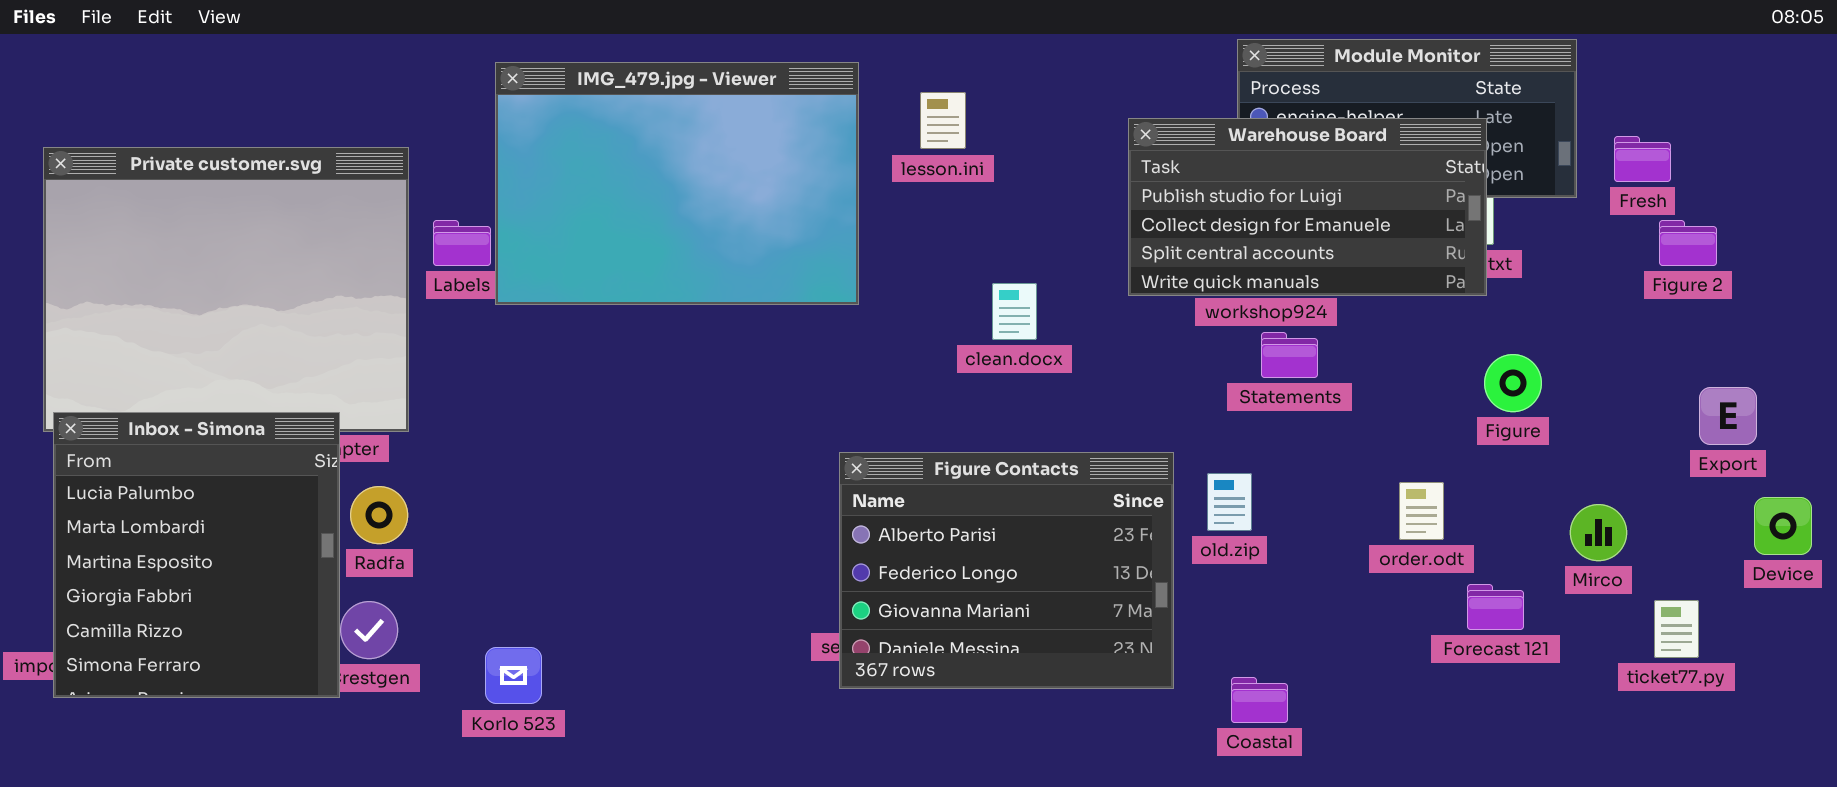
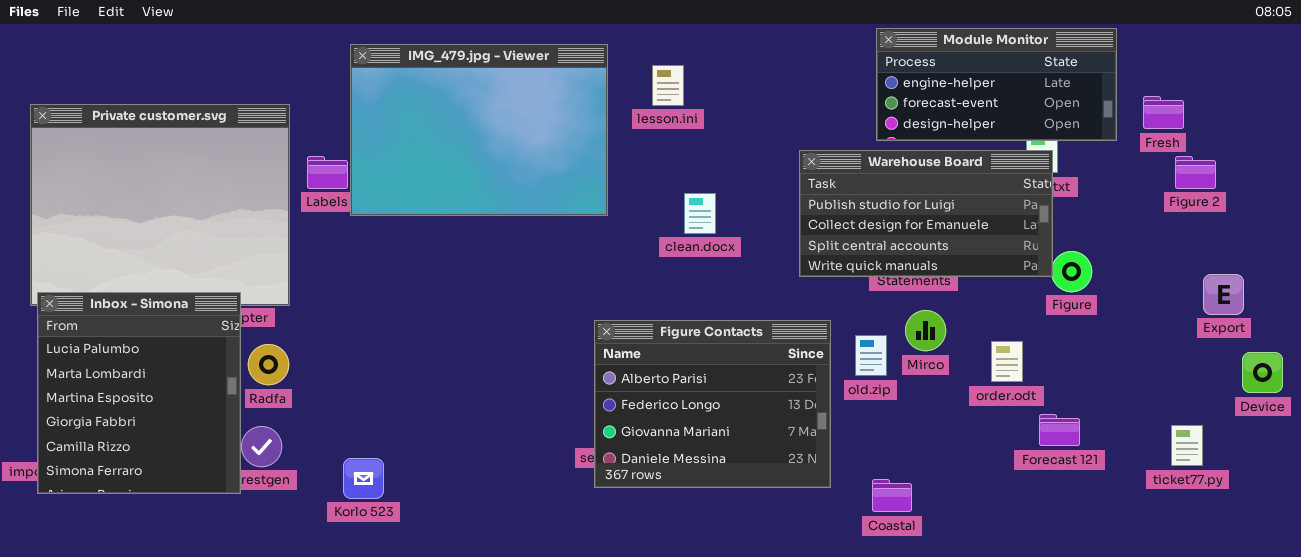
Warehouse Board: [1128,118,1487,296] -> [799,150,1053,277], moved
clean.docx: [992,283,1037,340] -> [684,193,716,234], moved
Mirco: [1570,504,1627,561] -> [905,310,946,351], moved

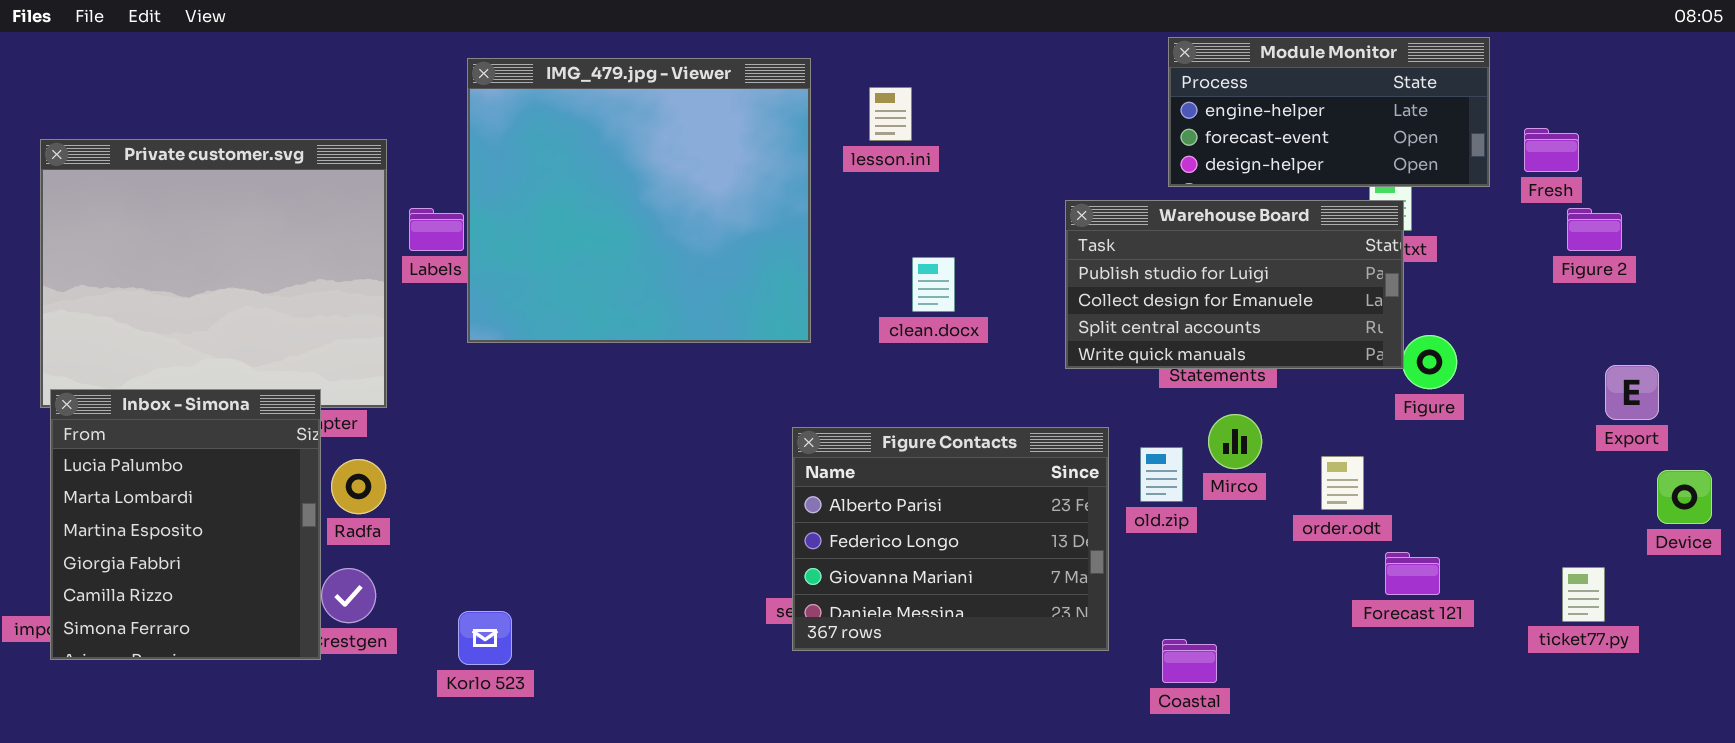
IMG_479.jpg - Viewer: [350,44,608,216] -> [467,58,811,343], resized

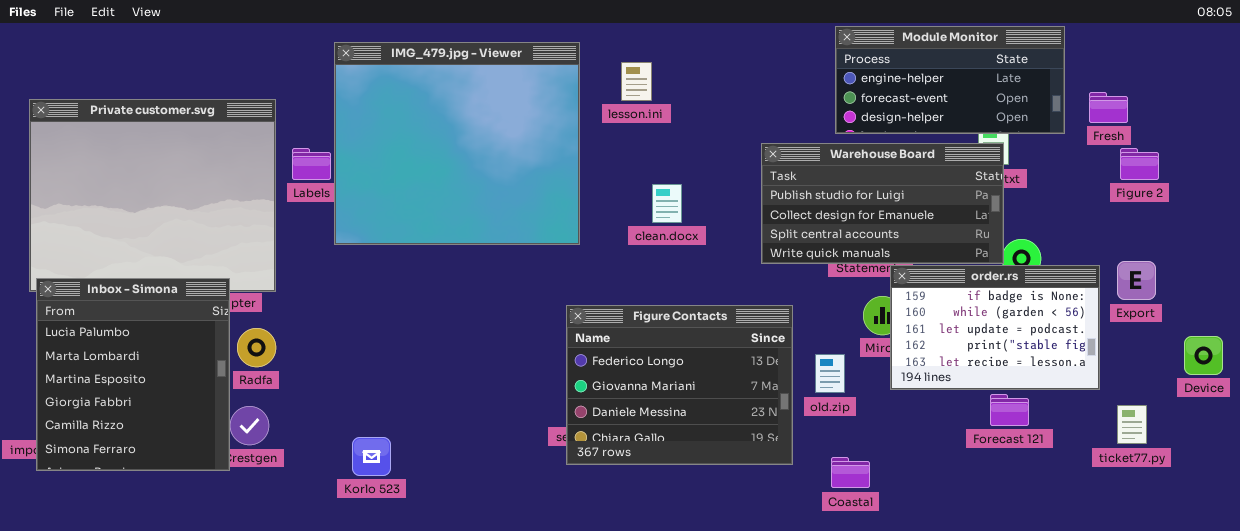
Export: [1605,365,1659,420] -> [1117,261,1156,300], moved
order.rs: none -> [890,265,1100,390], opened
Figure Contacts: [792,427,1109,651] -> [566,305,793,465], scrolled down 1 row
old.zip: [1140,447,1183,502] -> [815,354,845,393], moved
Korlo 523: [458,611,512,665] -> [352,437,391,476], moved

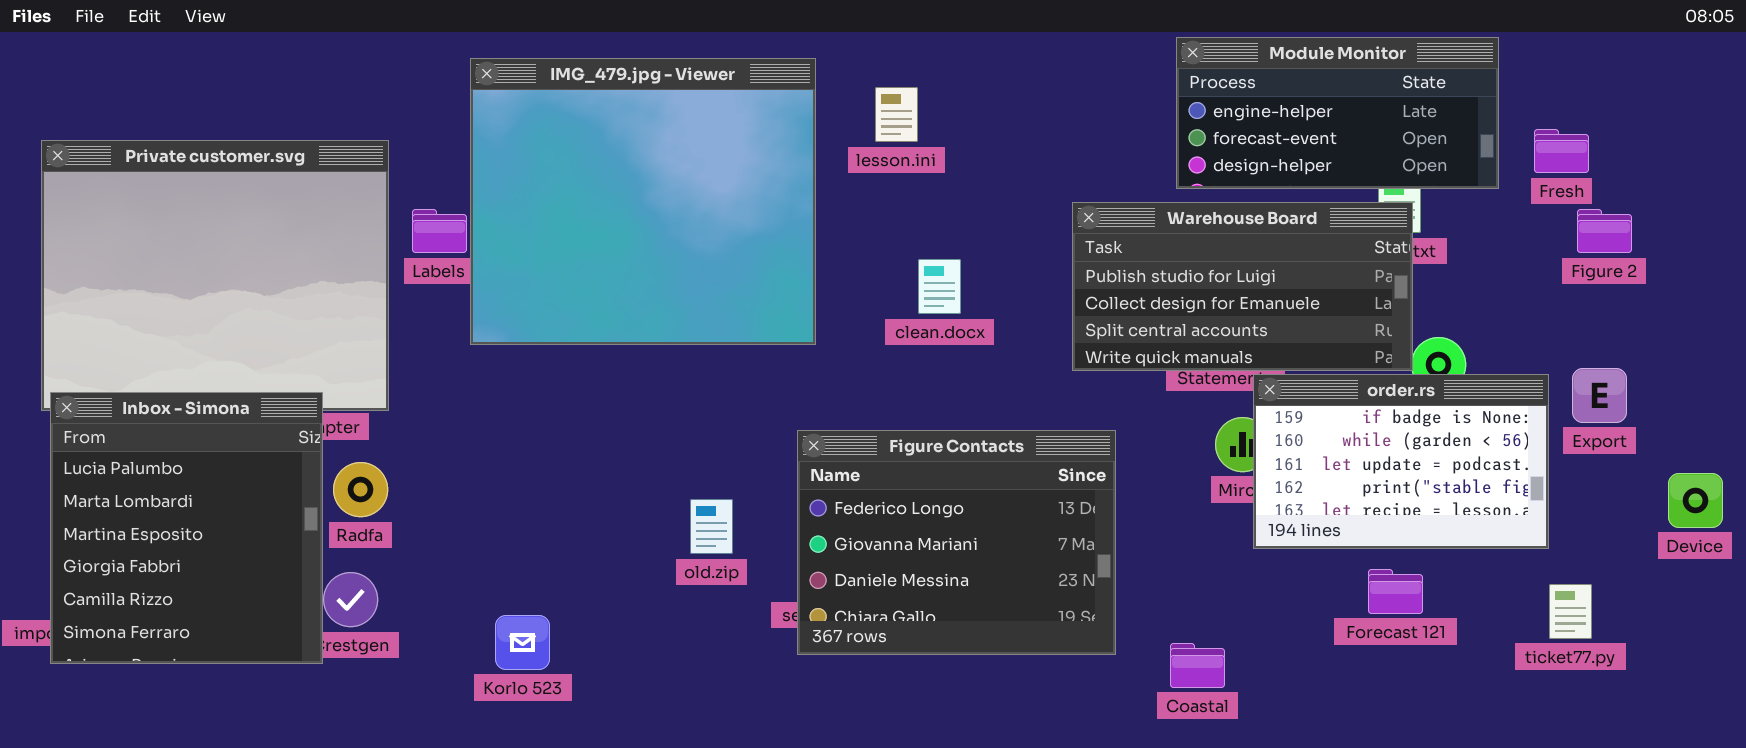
old.zip: [815,354,845,393] -> [690,499,733,554], moved
Forecast 121: [990,394,1029,426] -> [1368,569,1423,614], moved
ticket77.py: [1117,405,1147,444] -> [1549,584,1592,639], moved

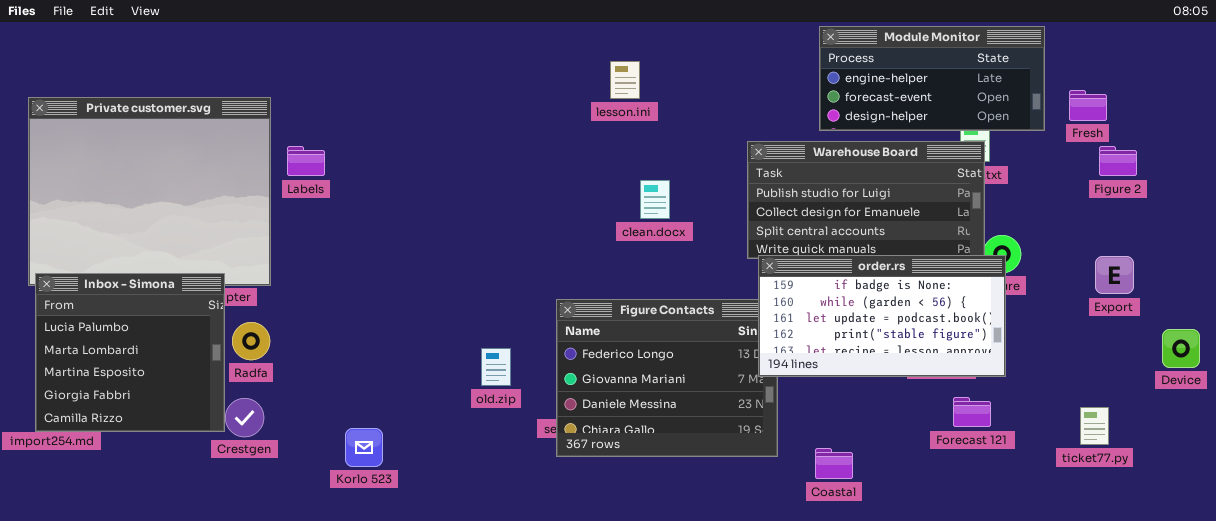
IMG_479.jpg - Viewer: [470,58,816,345] -> none, closed
order.rs: [1253,374,1549,549] -> [758,255,1006,377], moved, resized
Inbox - Simona: [50,392,323,664] -> [35,273,225,432], resized

